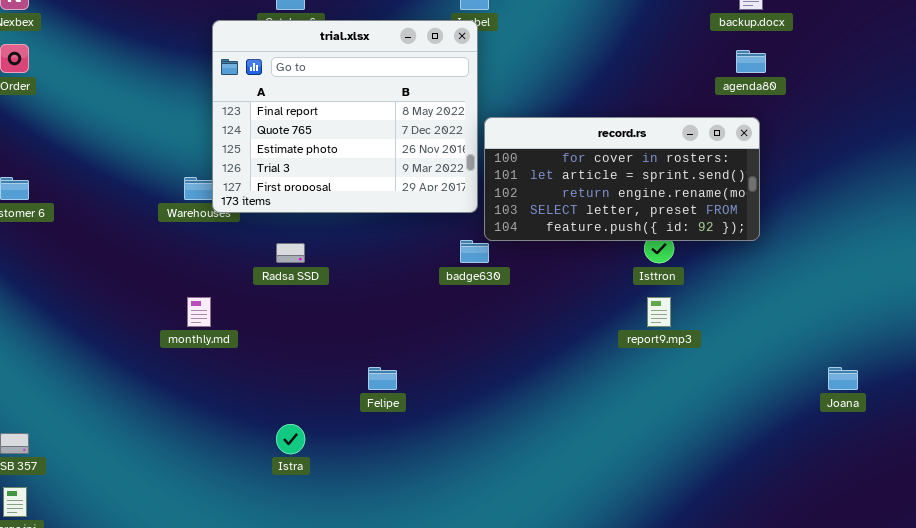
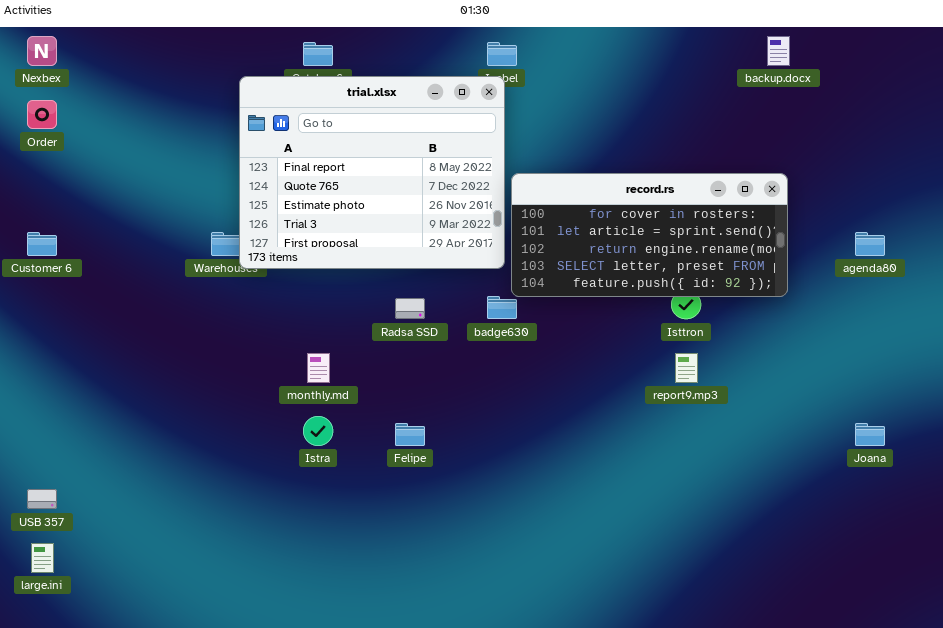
agenda80: [736,50,766,73] -> [855,232,885,256], moved
Radsa SSD: [276,243,305,263] -> [395,298,425,319], moved
monthly.md: [187,297,211,327] -> [307,353,330,383], moved
Istra: [276,424,305,454] -> [303,416,333,446], moved

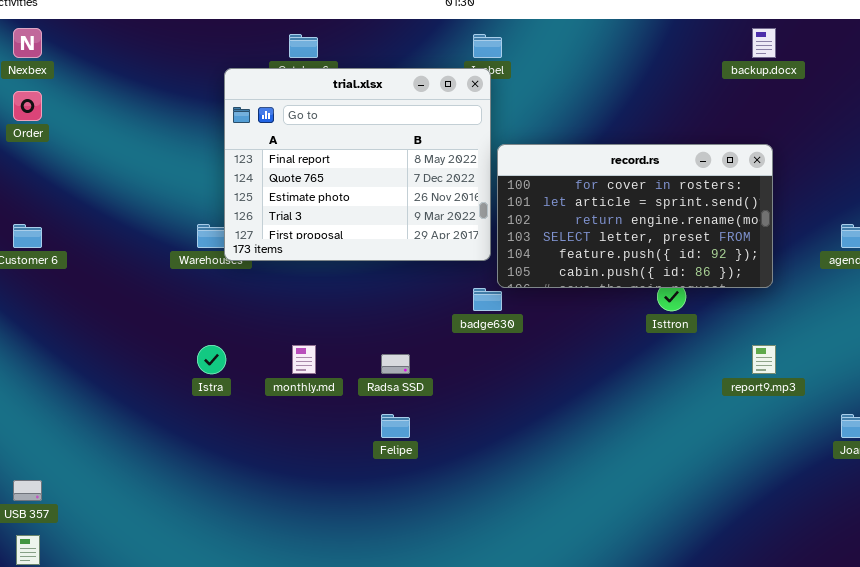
record.rs: [511,173,788,297] -> [497,144,773,288], resized
Radsa SSD: [395,298,425,319] -> [381,354,410,374], moved
report9.mp3: [675,353,698,383] -> [752,345,776,374], moved
Istra: [303,416,333,446] -> [197,345,226,374], moved

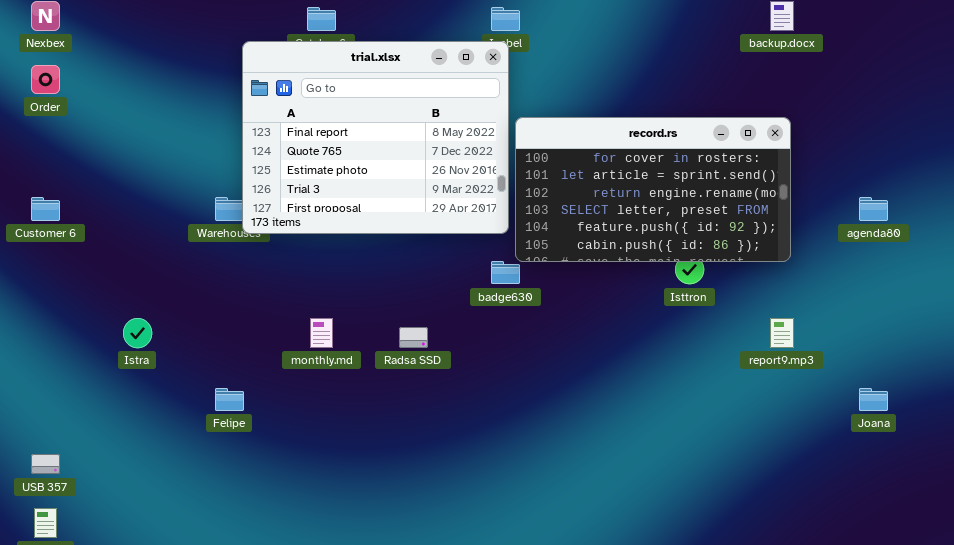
Istra: [197,345,226,374] -> [123,318,152,348], moved
Felipe: [381,414,410,438] -> [215,388,244,411], moved

